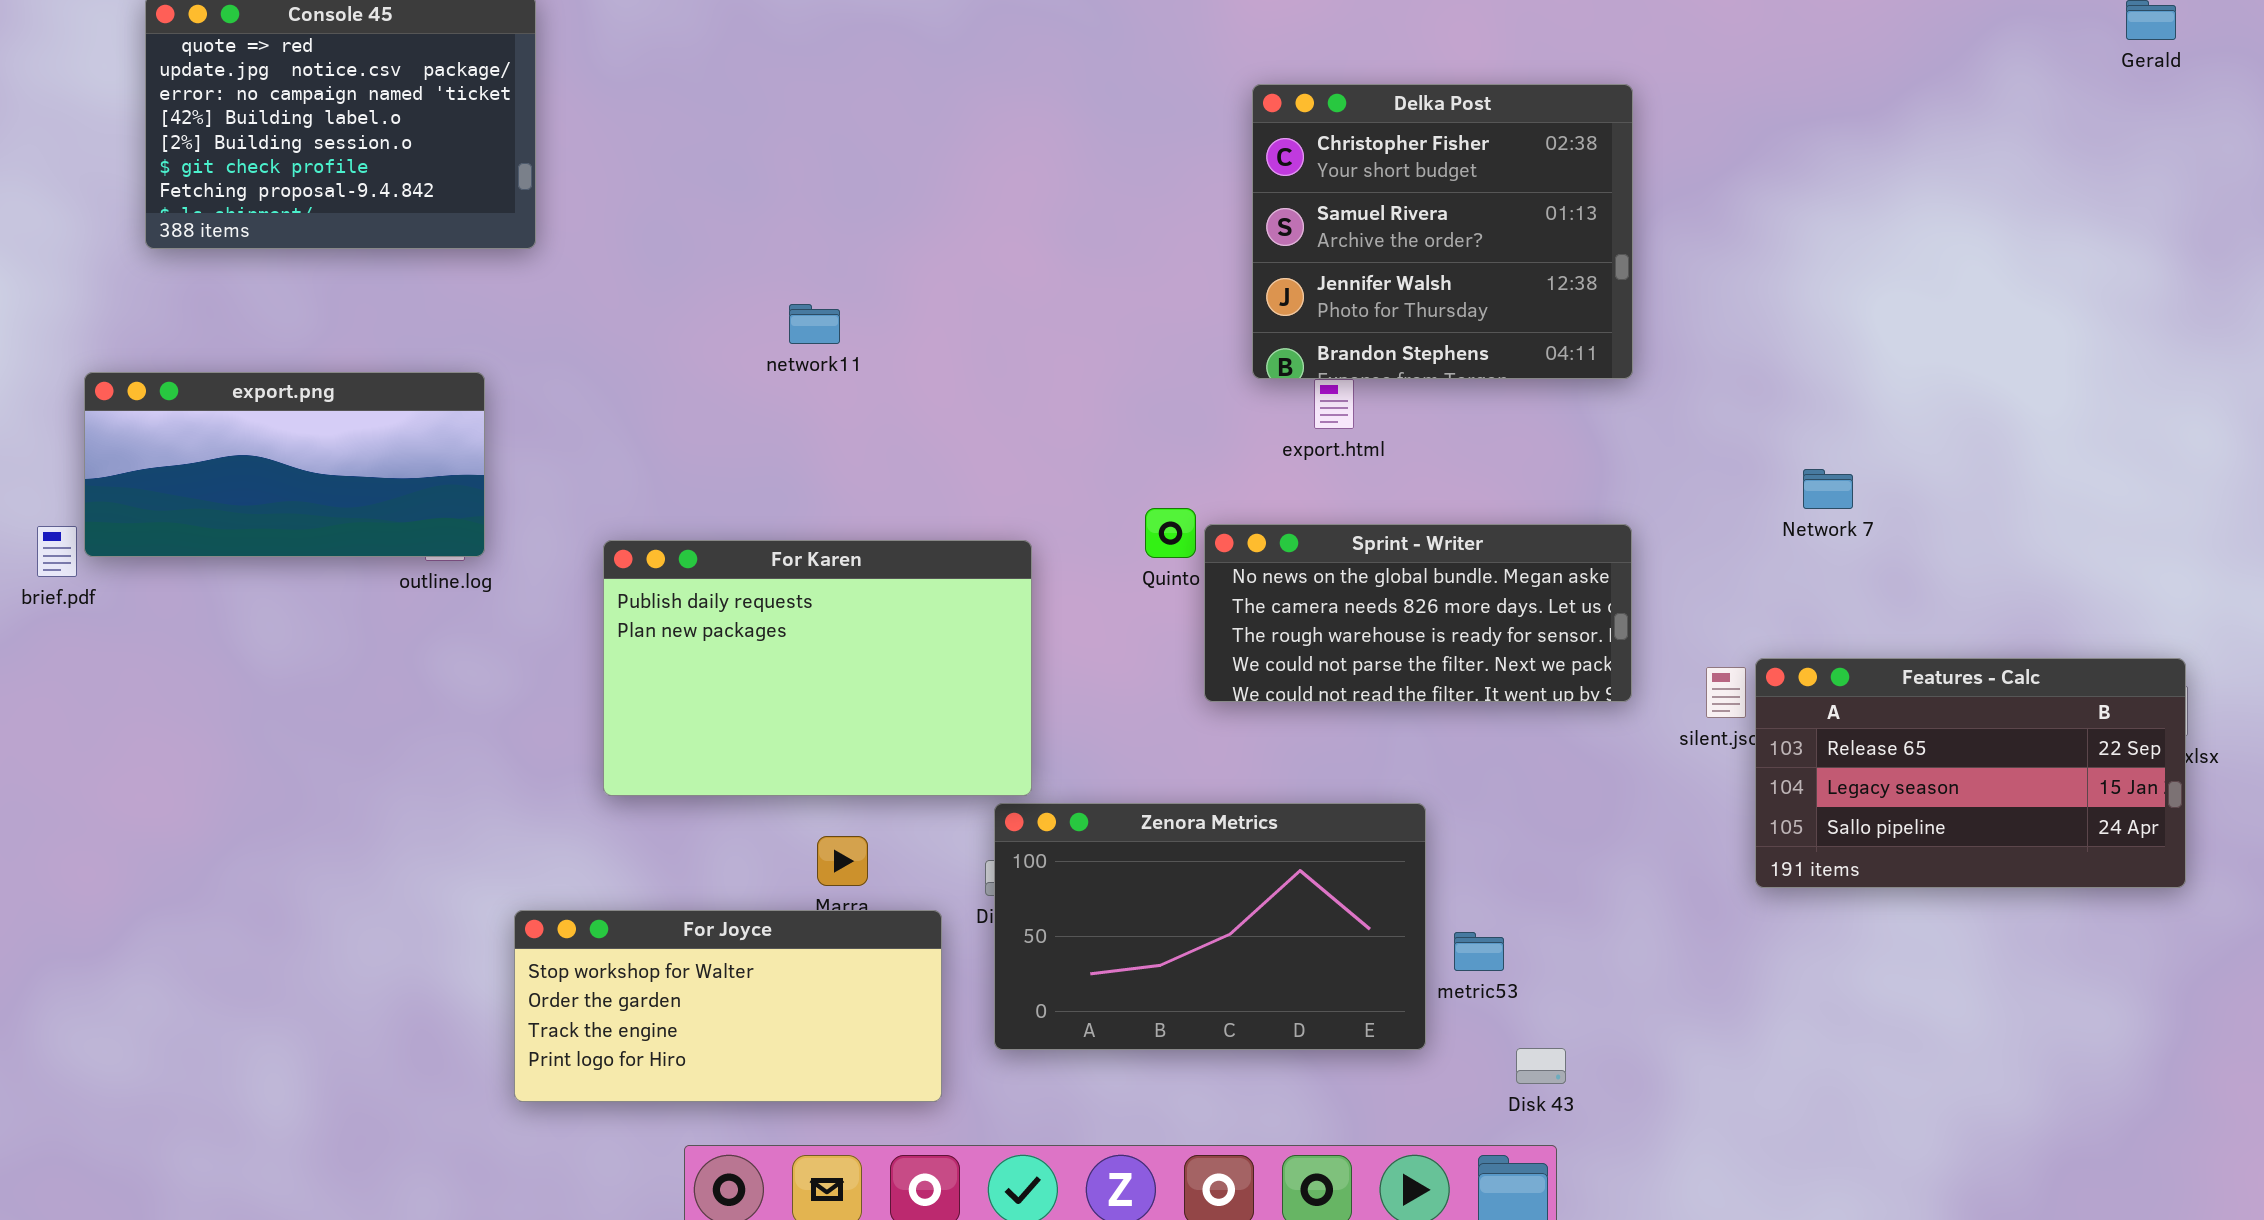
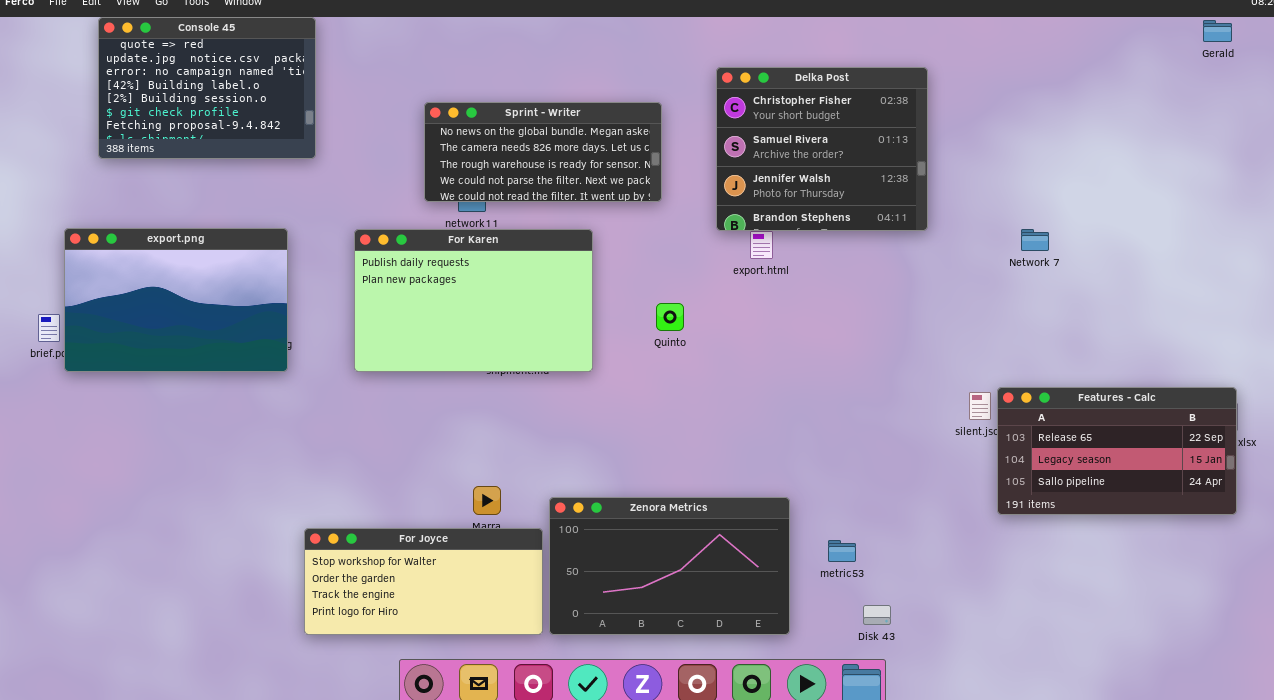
export.png: [84,372,485,557] -> [64,228,288,372], resized
Network 7: [1803,469,1853,509] -> [1021,229,1049,251], moved
Sprint - Writer: [1204,524,1632,702] -> [424,102,662,202], moved
For Karen: [603,540,1032,796] -> [354,229,593,372], moved
Zenora Metrics: [994,803,1426,1050] -> [549,497,790,635], moved

